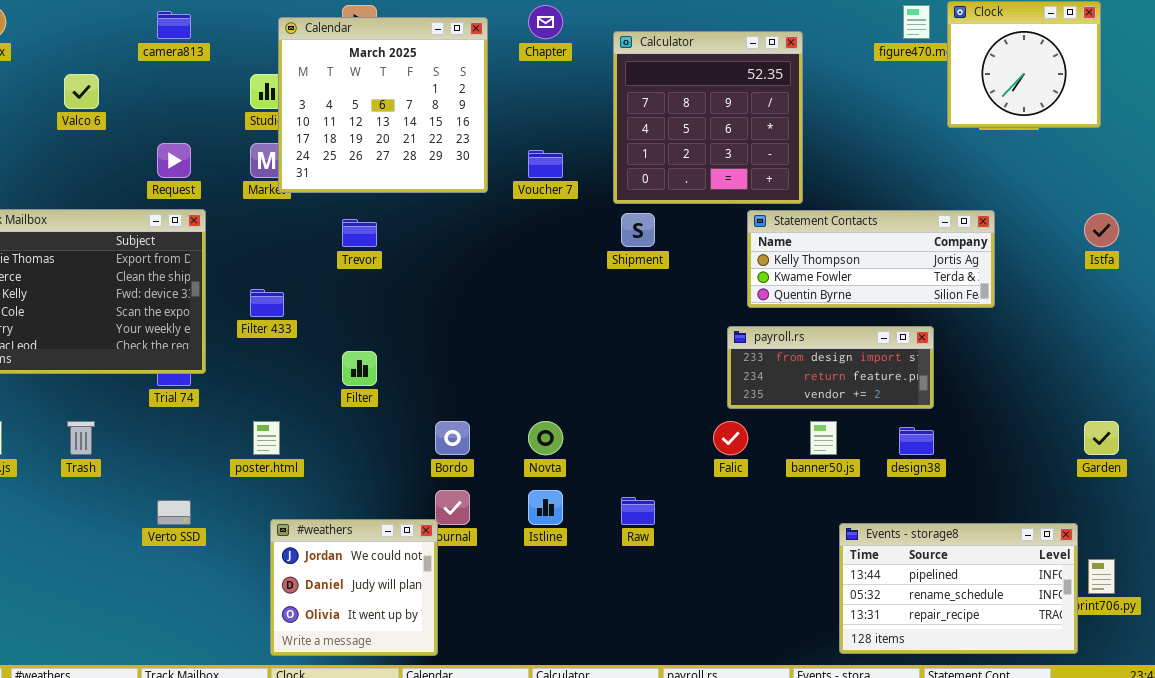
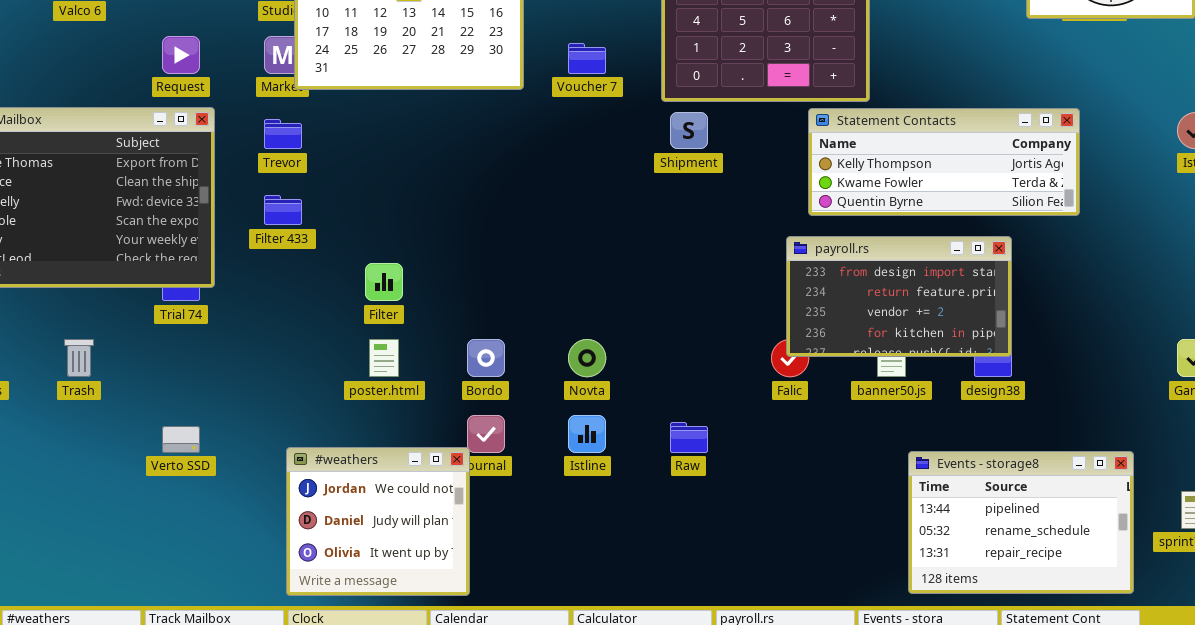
Trevor: [342,219,377,247] -> [264,119,302,149], moved
payroll.rs: [727,326,934,409] -> [786,236,1012,357], resized
poster.html: [253,421,280,455] -> [369,339,399,377], moved
Events - storage8: [839,523,1078,654] -> [908,451,1134,594], resized

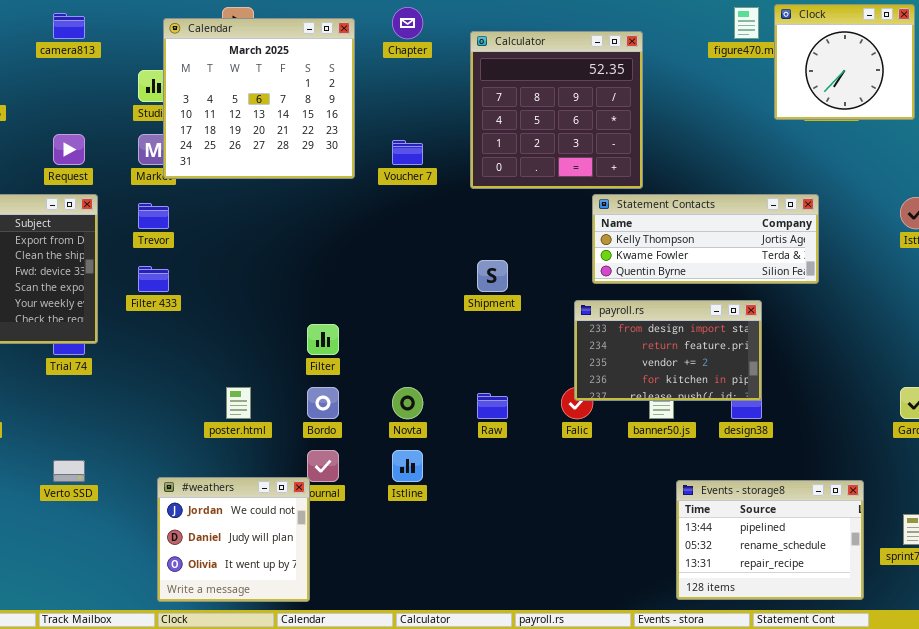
Shipment: [670,112,708,149] -> [477,260,508,292], moved
Filter: [365,263,403,301] -> [307,324,339,355], moved
Raw: [670,422,708,453] -> [477,393,508,419], moved

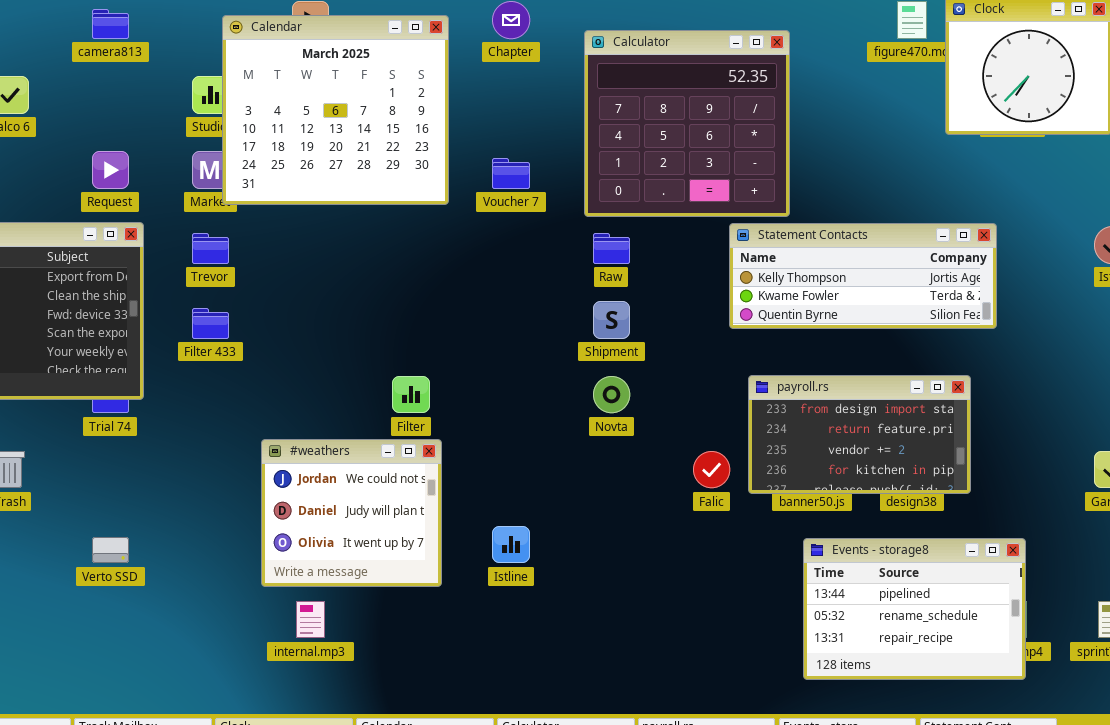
payroll.rs: [574,300,762,401] -> [748,375,971,494], moved
Novta: [392,387,423,419] -> [593,376,630,413], moved
Raw: [477,393,508,419] -> [593,233,630,264], moved
#weathers: [157,477,310,602] -> [261,439,442,587], moved
Events - storage8: [676,480,864,600] -> [803,538,1026,680], moved

